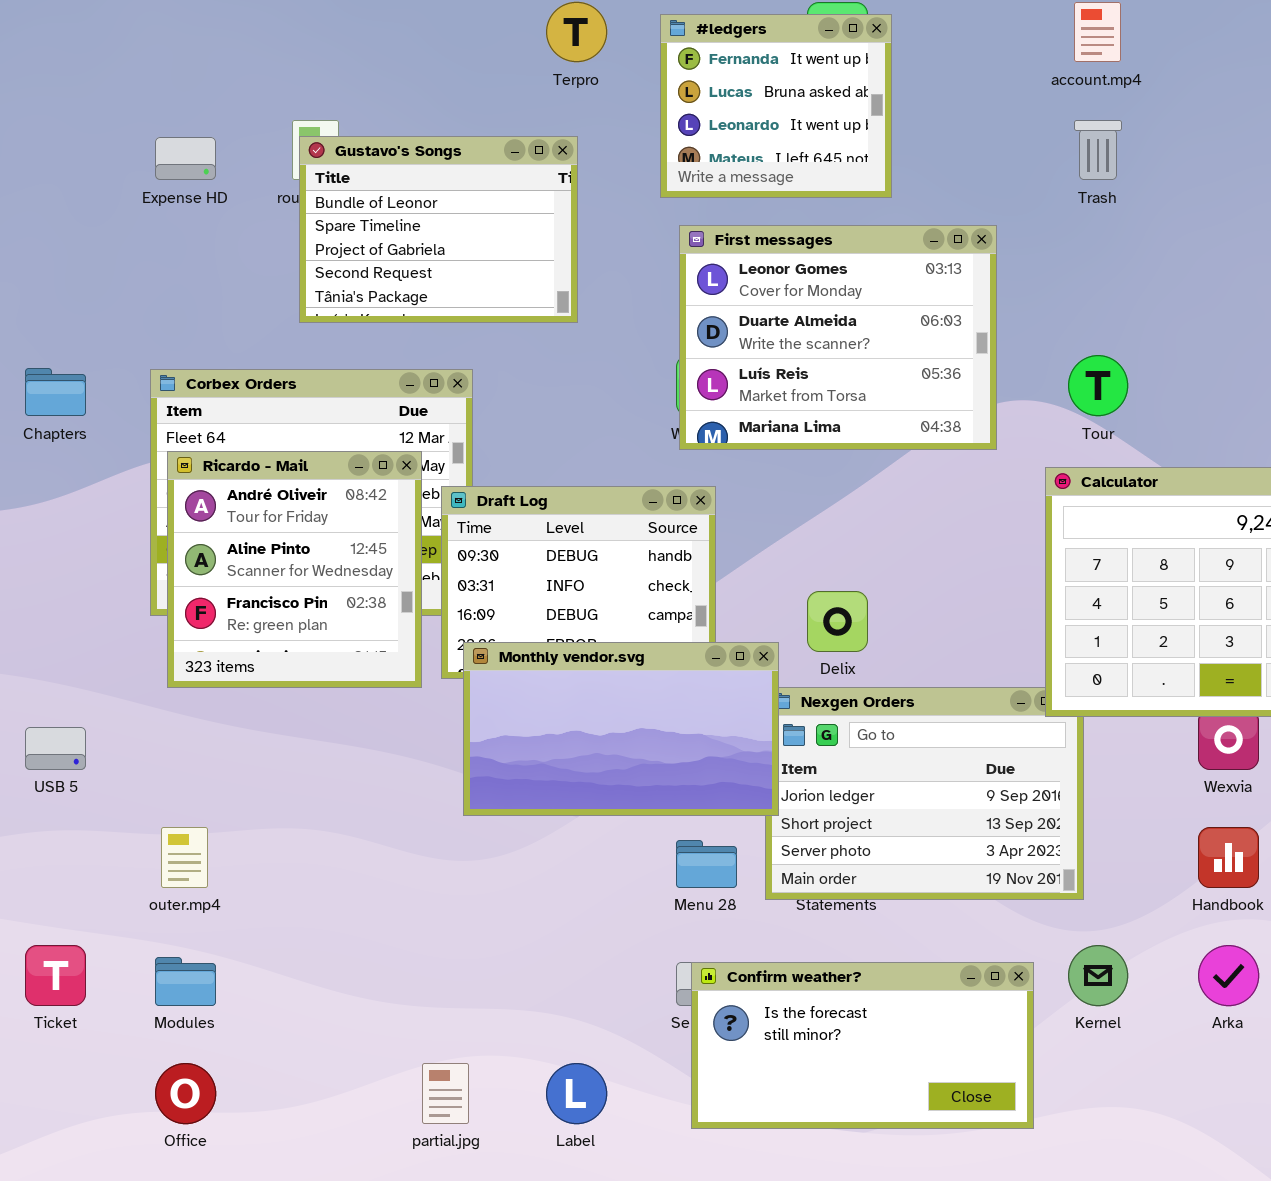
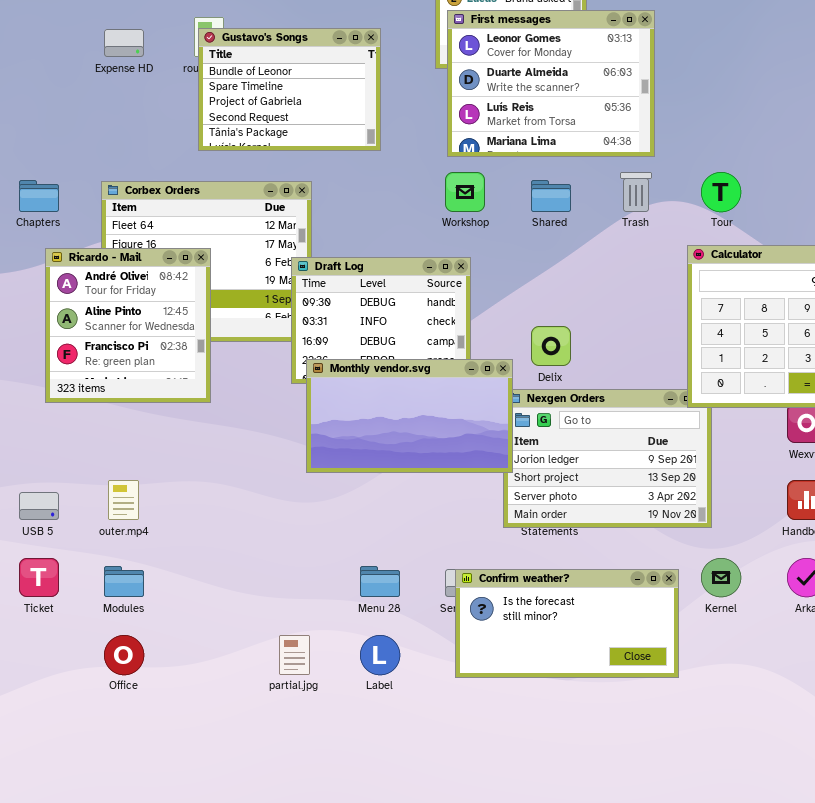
Trash: [1074,120,1122,180] -> [620,172,652,212], moved
First messages: [679,225,997,450] -> [447,10,655,157], moved
Ricardo - Mail: [167,451,422,688] -> [45,248,211,403], moved
USB 5: [25,727,86,770] -> [19,492,59,520], moved
Menu 28: [676,840,737,888] -> [360,566,400,597], moved

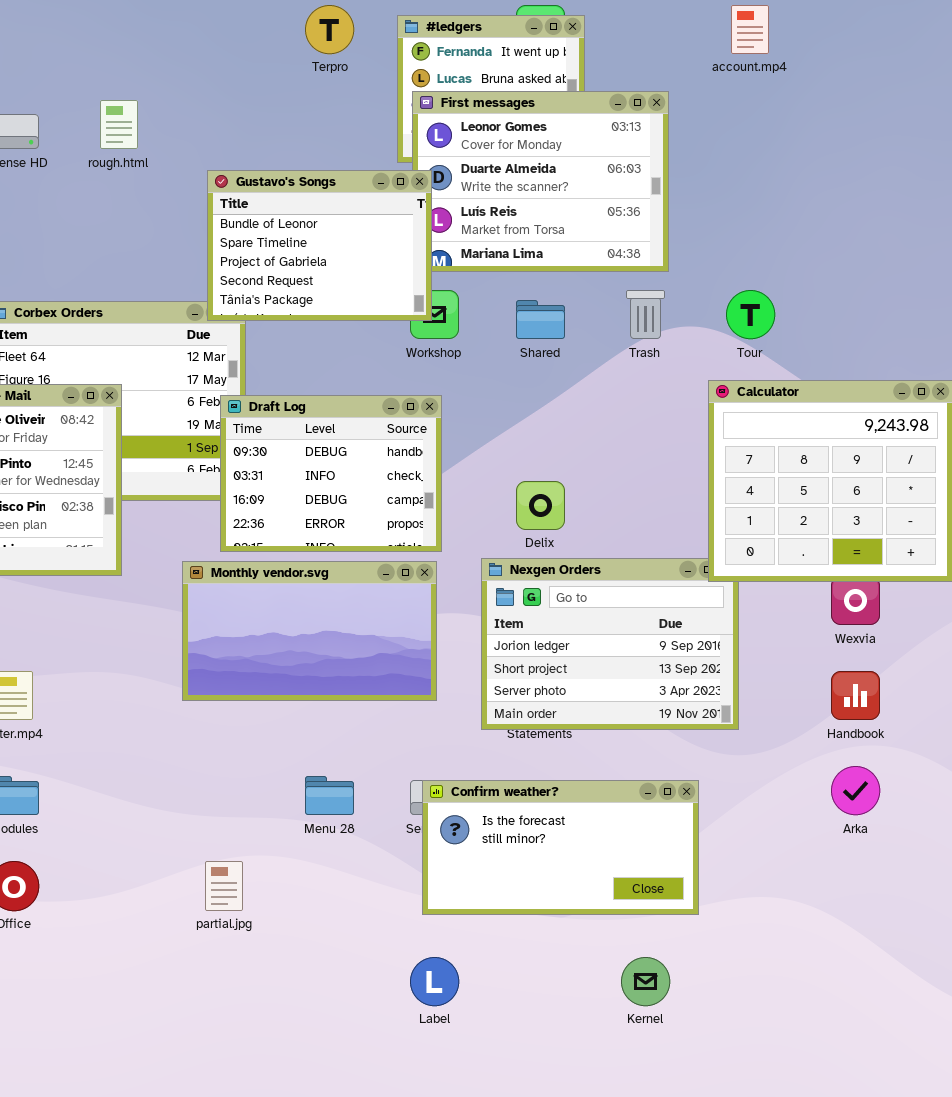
Gustavo's Songs: [198,28,381,151] -> [207,170,432,321], moved
Monthly vendor.svg: [306,359,513,473] -> [182,561,437,701], moved
Kernel: [701,558,741,597] -> [621,957,670,1006], moved
Label: [360,635,400,675] -> [410,957,459,1006], moved

